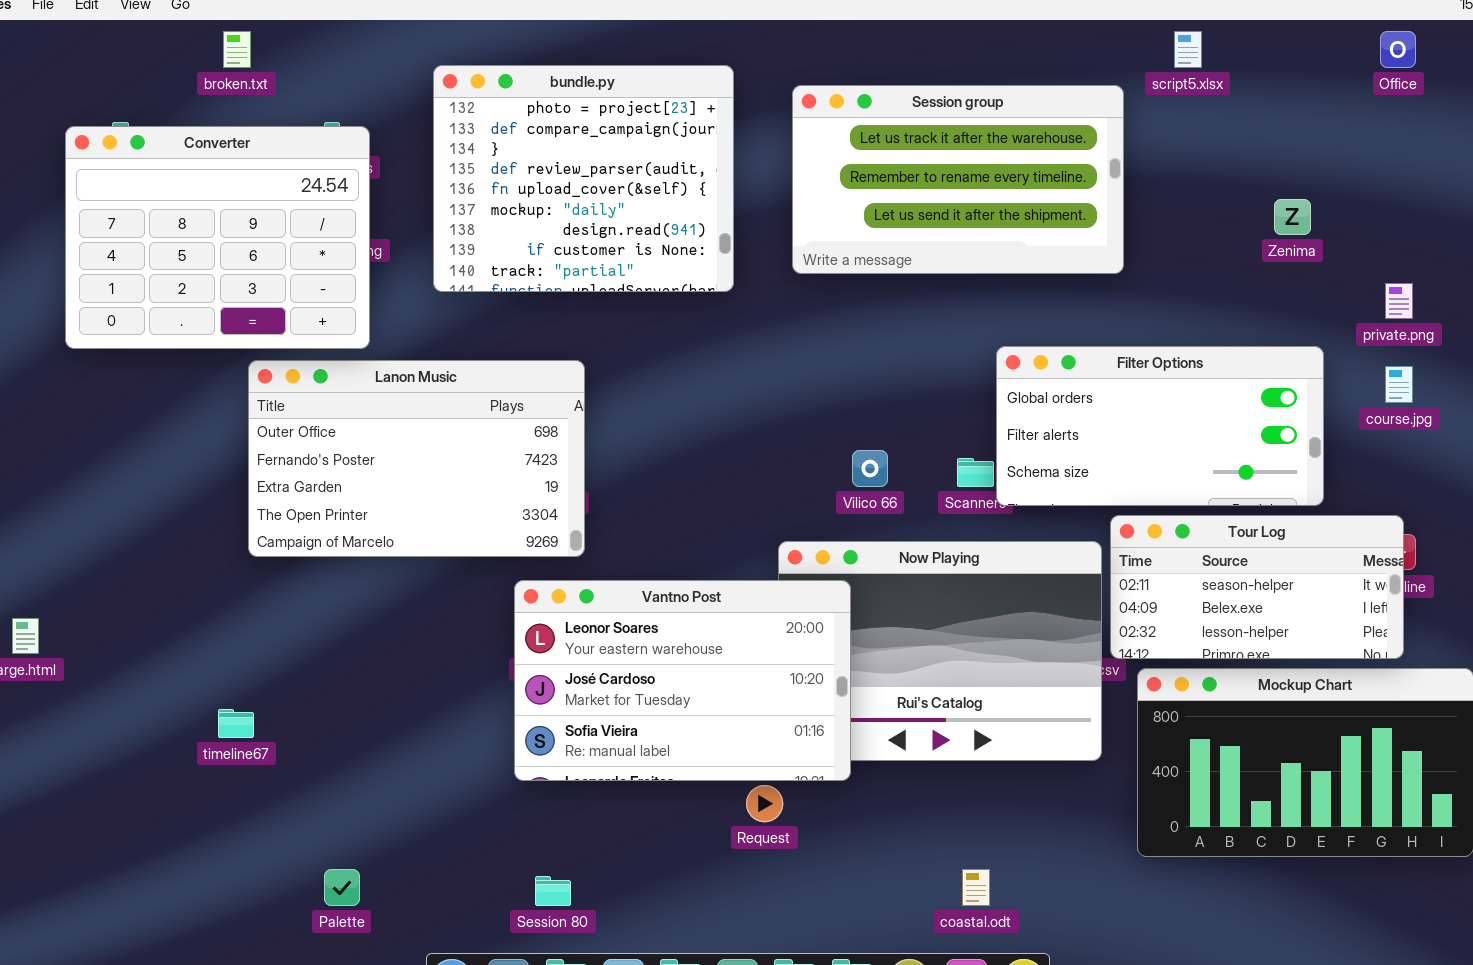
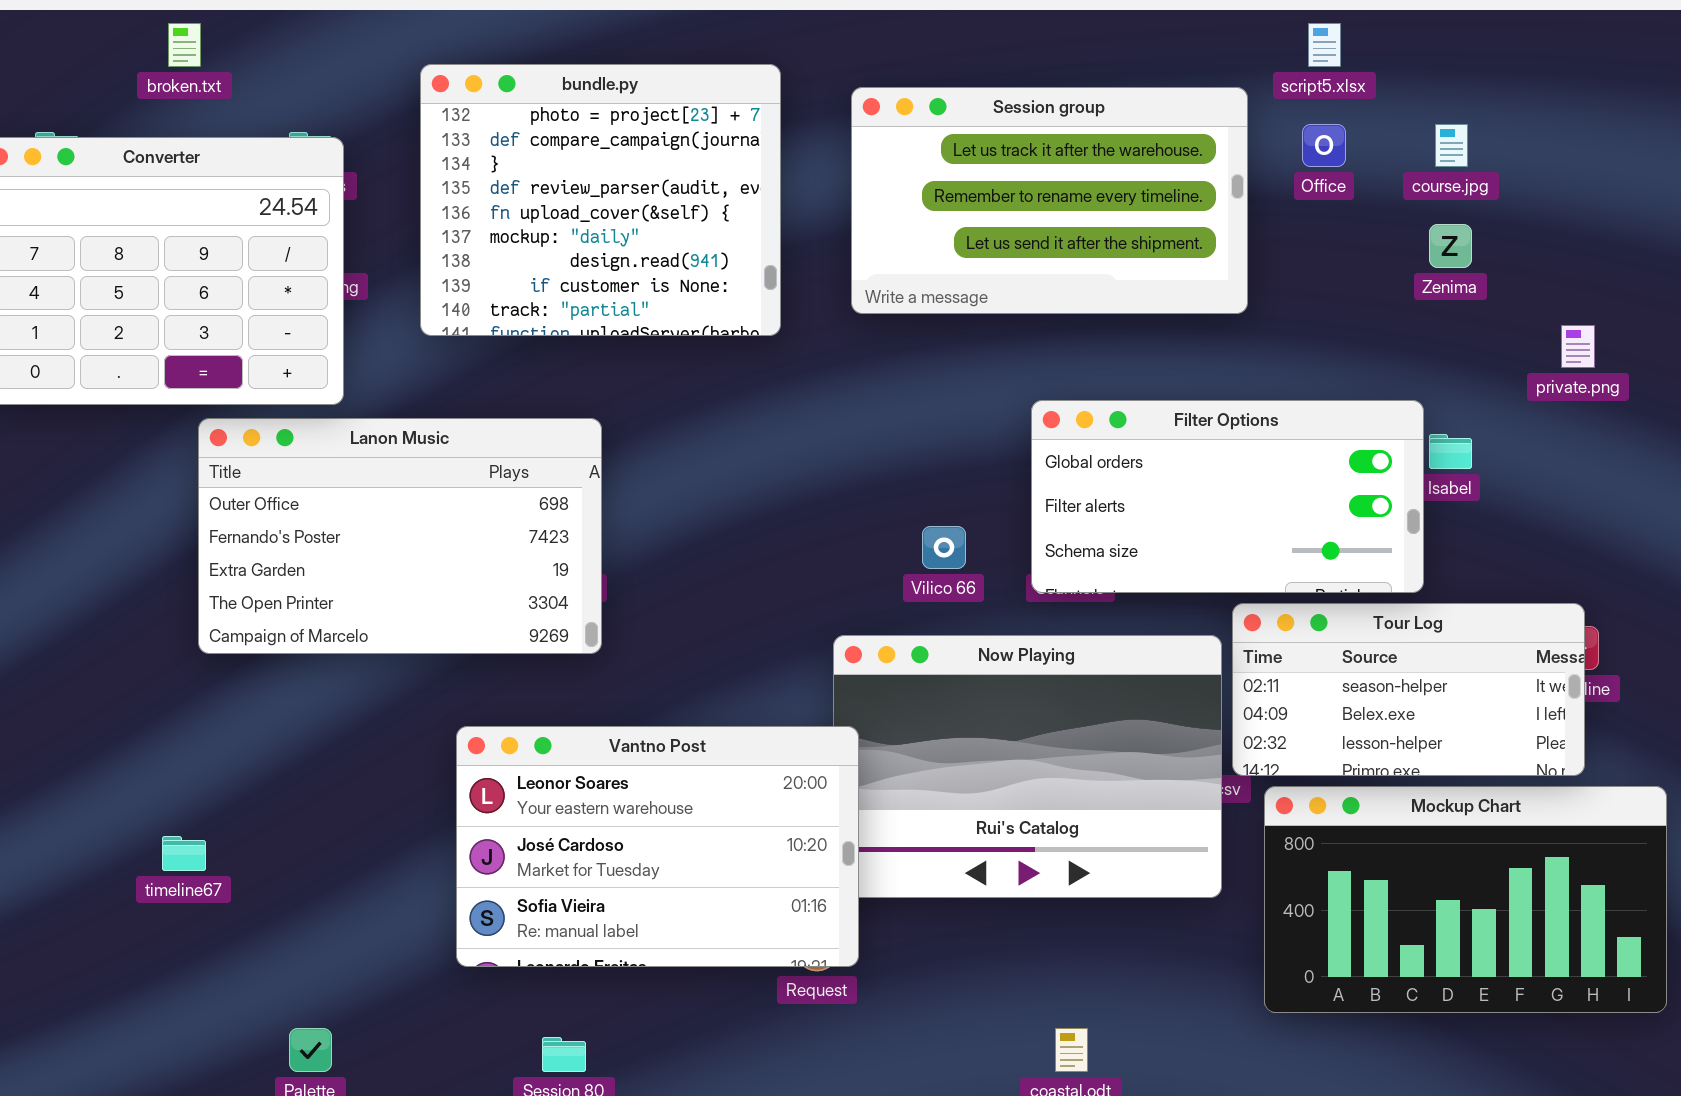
Office: [1380,31,1416,68] -> [1302,124,1346,167], moved
Filter Options: [996,346,1324,506] -> [1031,400,1424,593], moved
course.jpg: [1385,366,1413,403] -> [1435,124,1468,167], moved
Vantno Post: [514,580,851,781] -> [456,726,859,967], moved

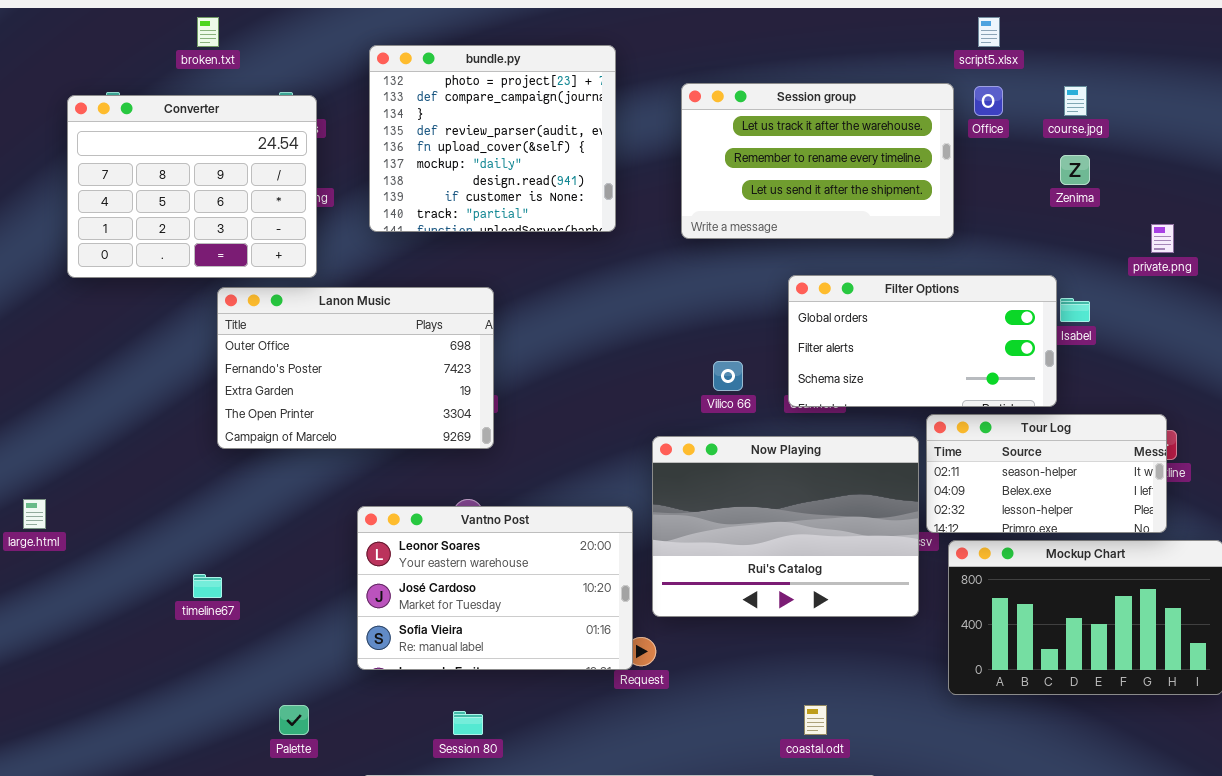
Session group: [851,87,1248,314] -> [681,83,954,239], moved
Vantno Post: [456,726,859,967] -> [357,506,633,670], moved

